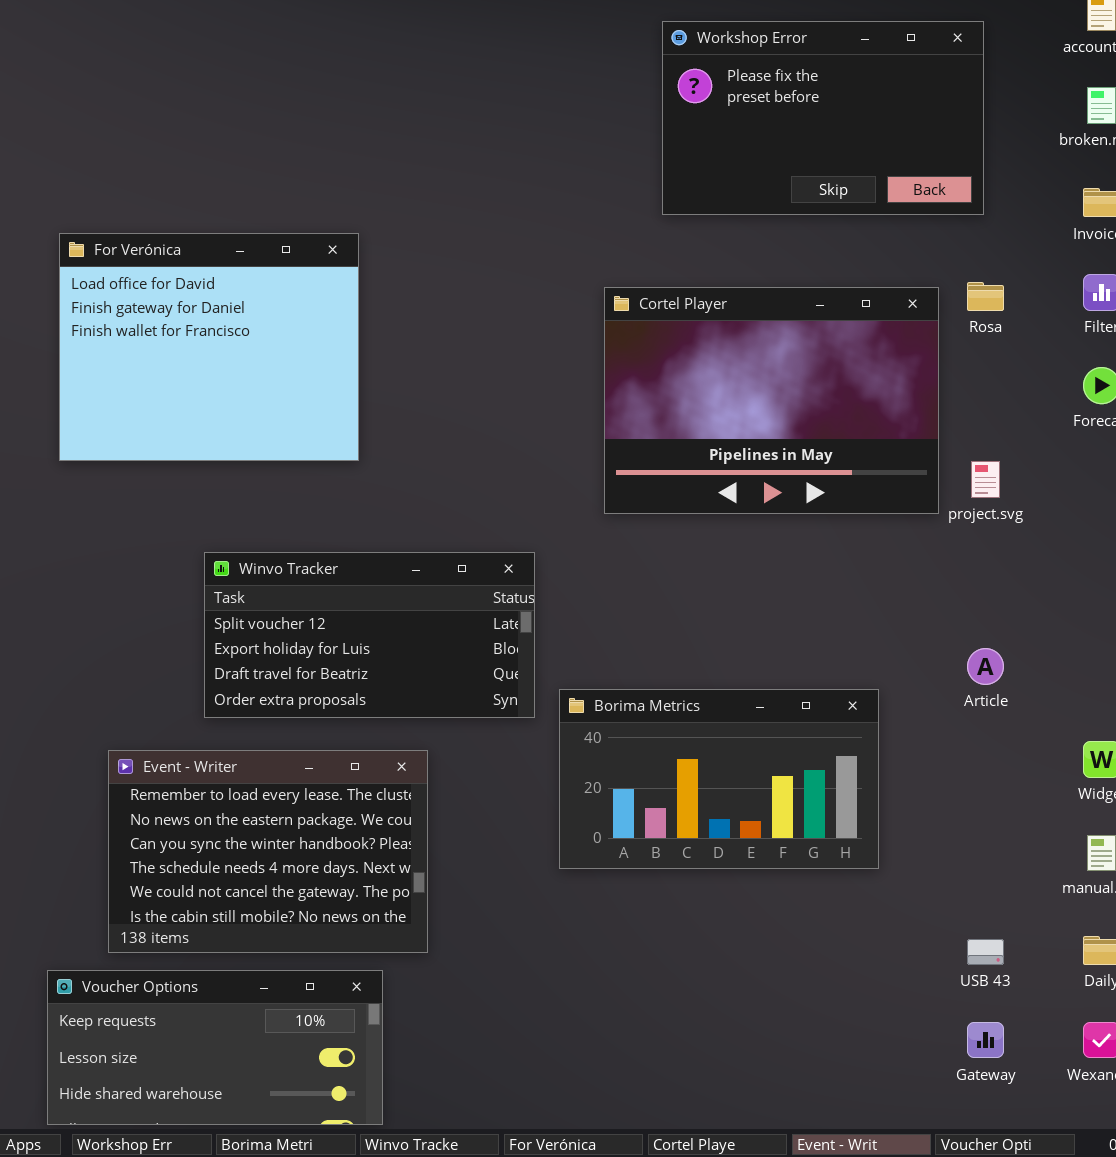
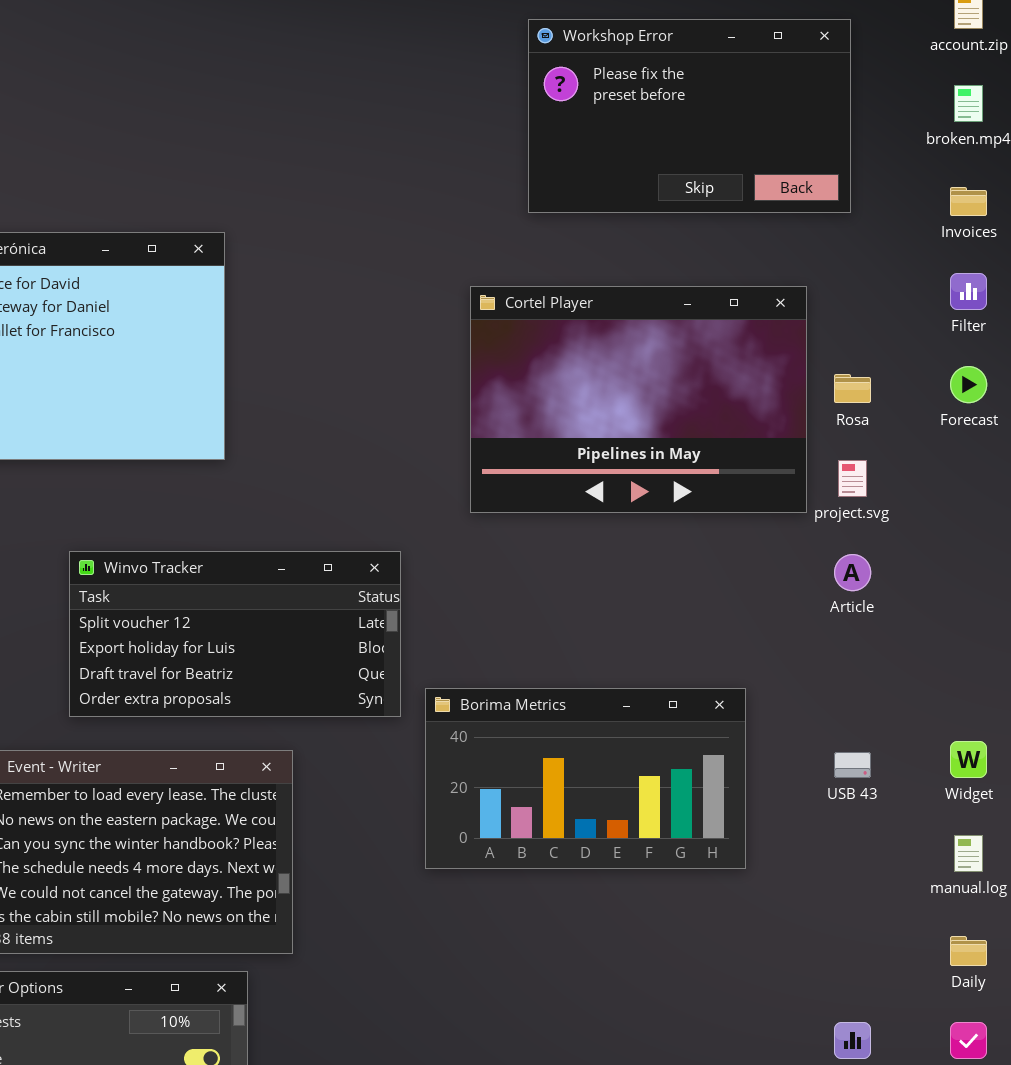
Rosa: [967,282,1004,311] -> [834,374,871,403], moved
Article: [967,648,1004,685] -> [834,554,871,591], moved
USB 43: [967,939,1004,965] -> [834,752,871,778], moved

